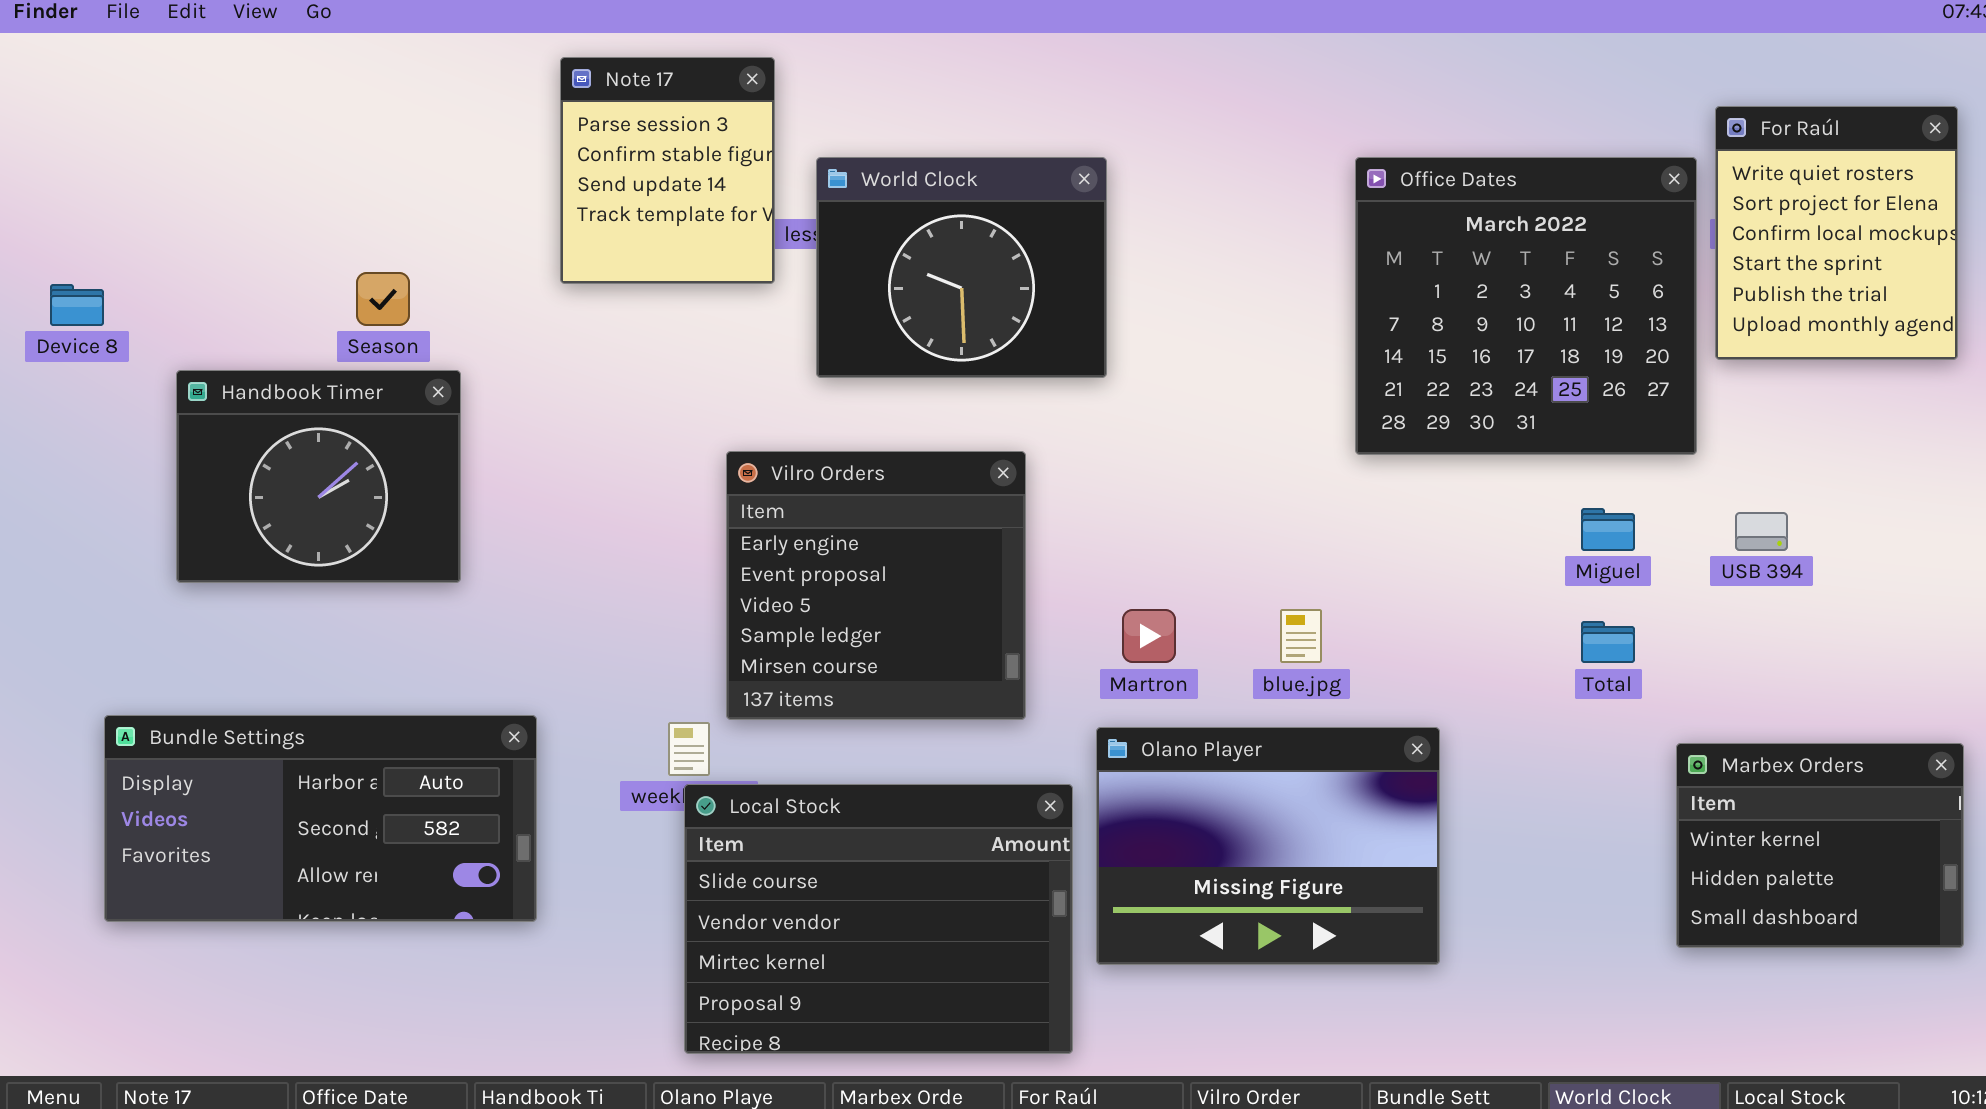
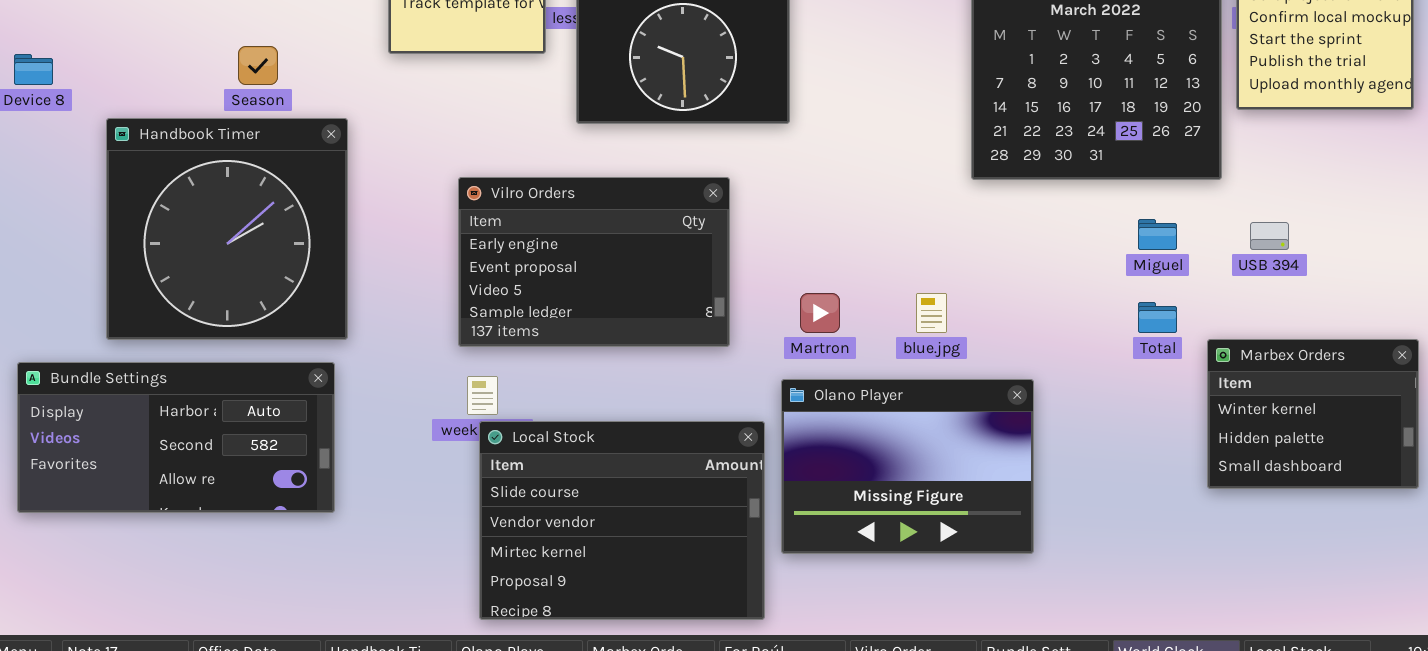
Handbook Timer: [176,370,461,583] -> [106,118,348,340], resized
Vilro Orders: [726,451,1026,720] -> [458,177,730,347], resized
Bundle Settings: [104,715,537,922] -> [17,362,335,513], moved
Marbex Orders: [1676,743,1964,948] -> [1207,339,1419,489], moved

